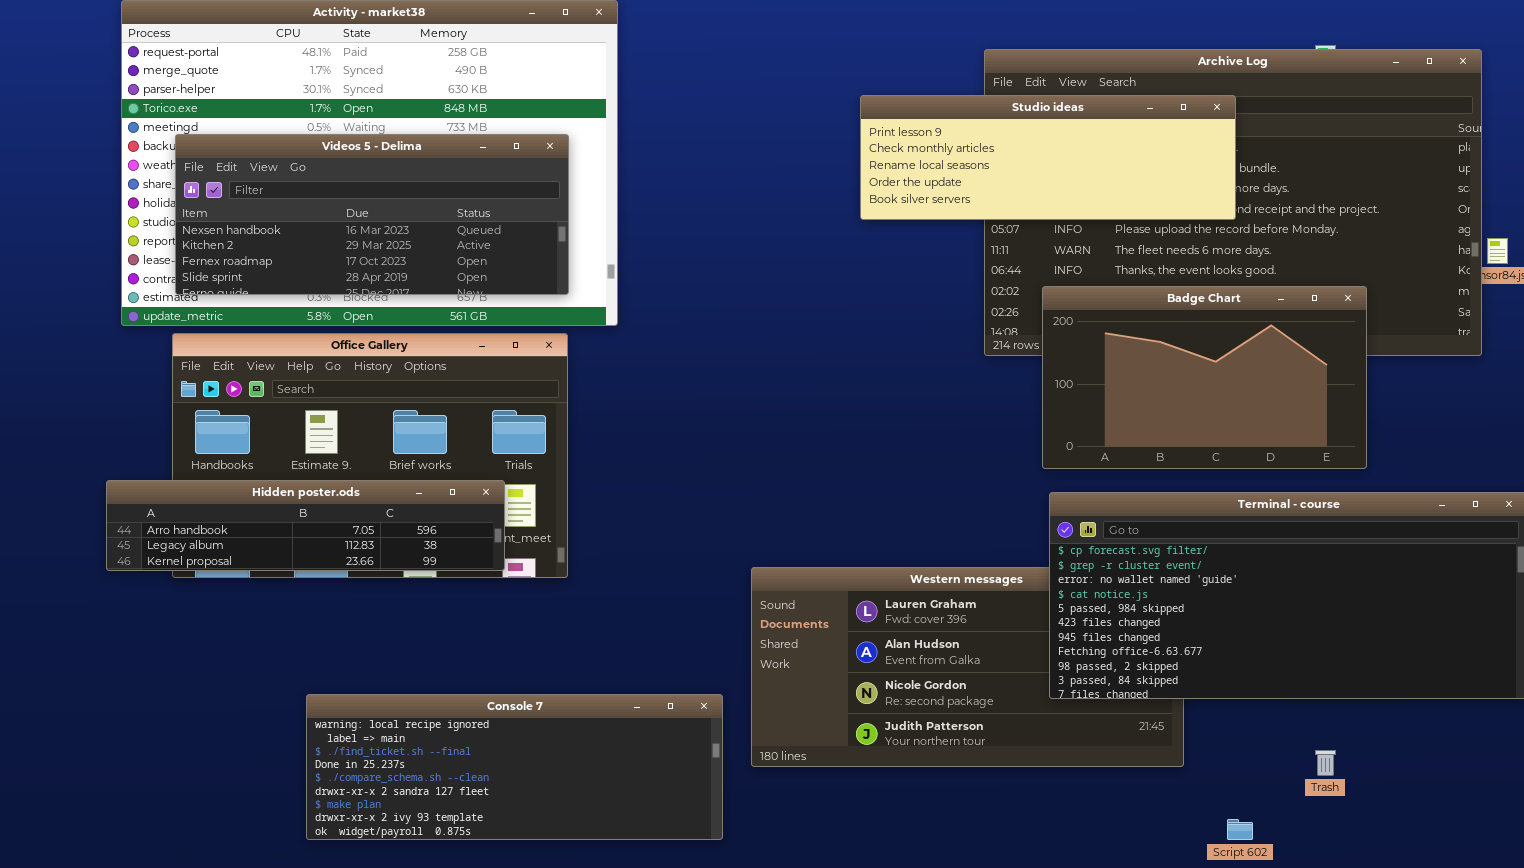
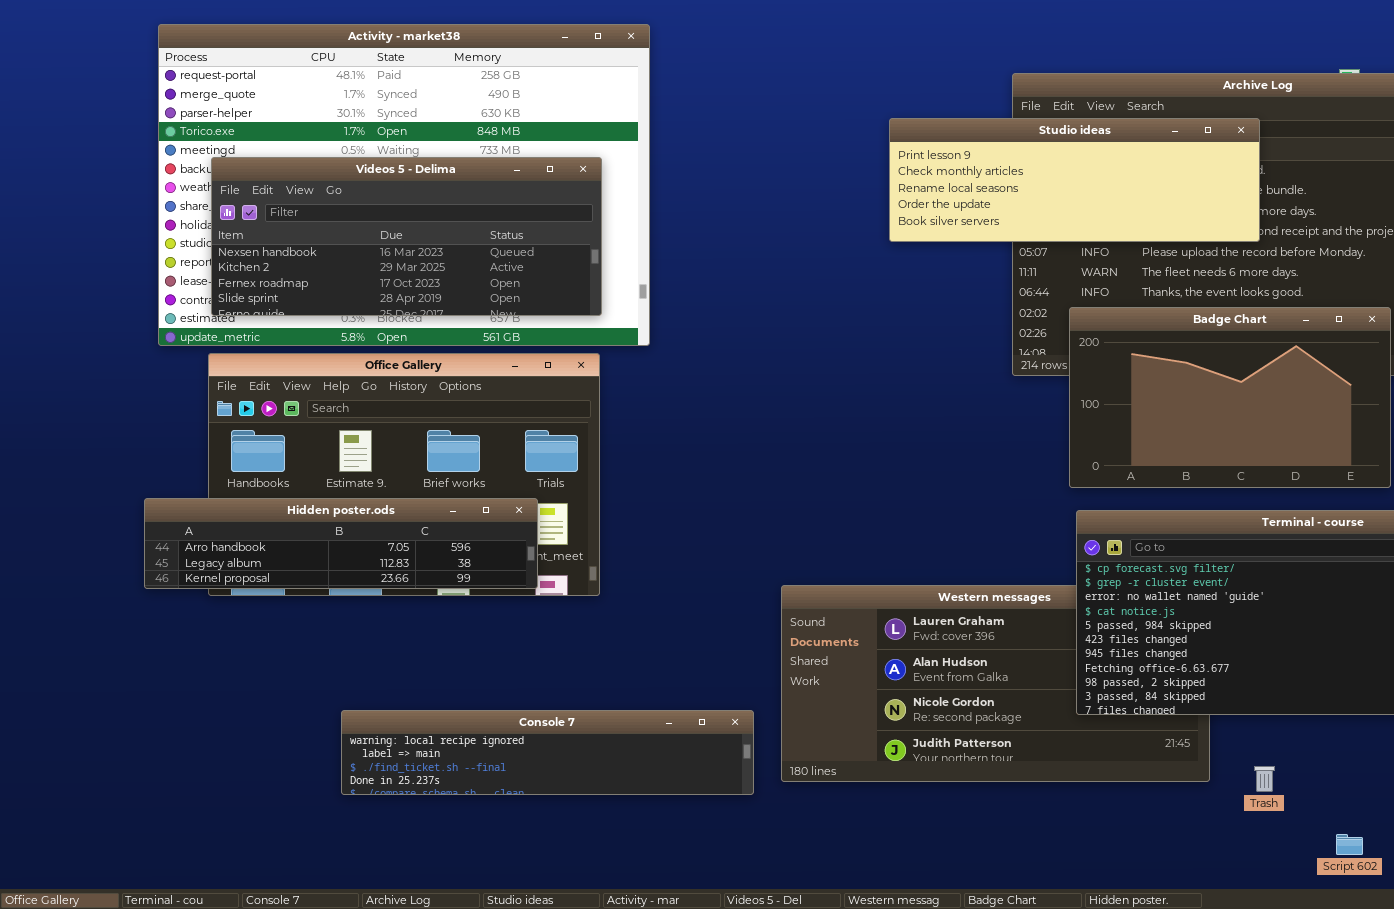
Console 7: [306,694,723,840] -> [341,710,754,795], resized
Trash: [1315,750,1336,776] -> [1254,766,1275,792], moved
Script 602: [1227,819,1253,840] -> [1336,834,1363,855], moved

